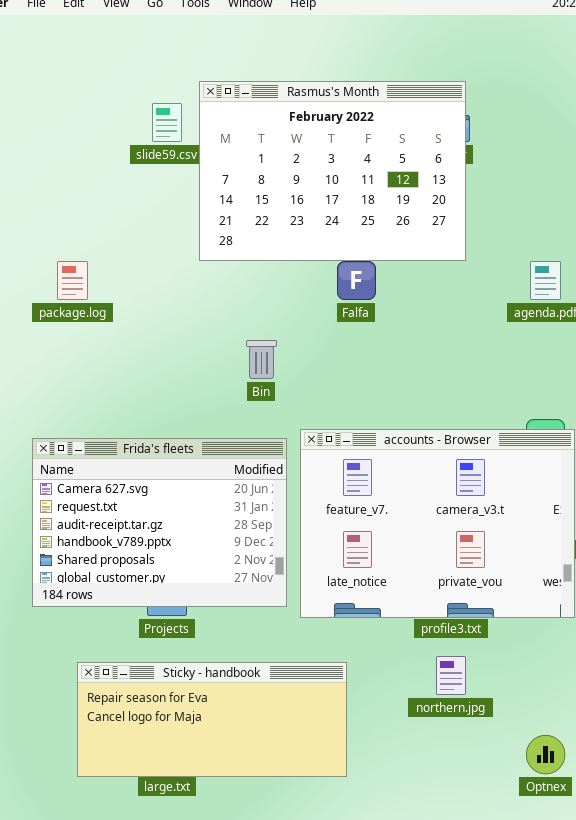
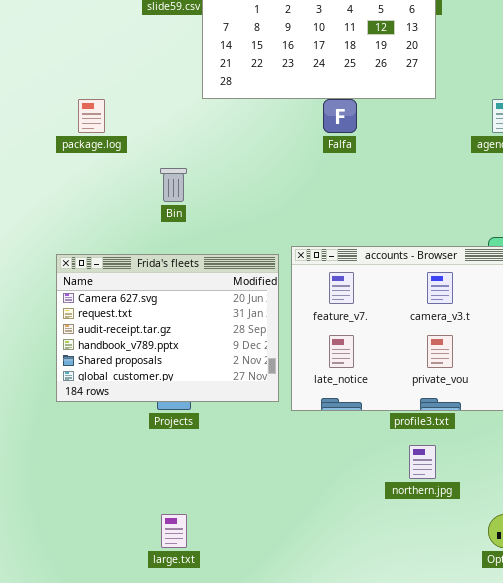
Bin: [246,340,277,379] -> [160,168,187,202], moved
Sticky - handbook: [77,662,347,777] -> none, closed

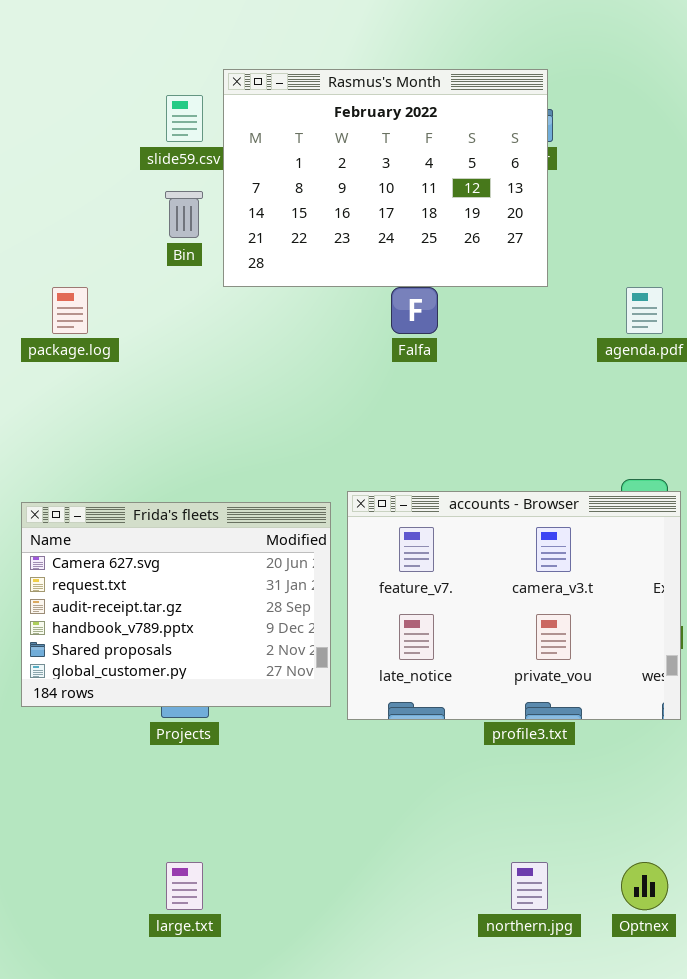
Bin: [160,168,187,202] -> [165,191,203,238], moved
northern.jpg: [409,445,436,479] -> [511,862,548,910], moved

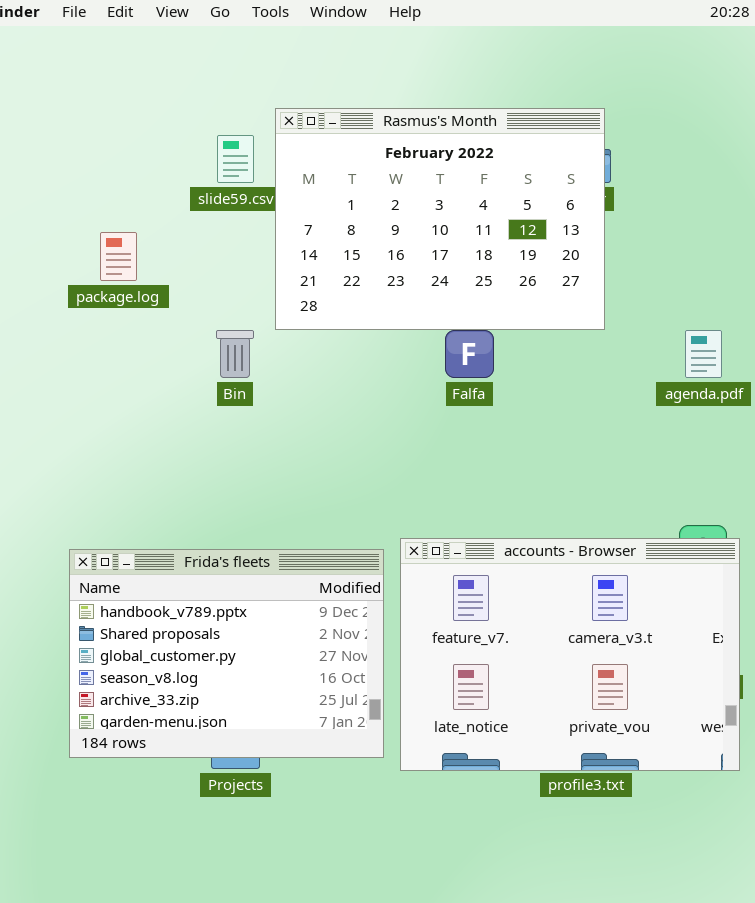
Bin: [165,191,203,238] -> [216,330,254,378], moved
package.log: [52,287,88,334] -> [100,232,137,281], moved
Frida's fleets: [21,502,331,707] -> [69,549,384,758], scrolled down 3 rows

